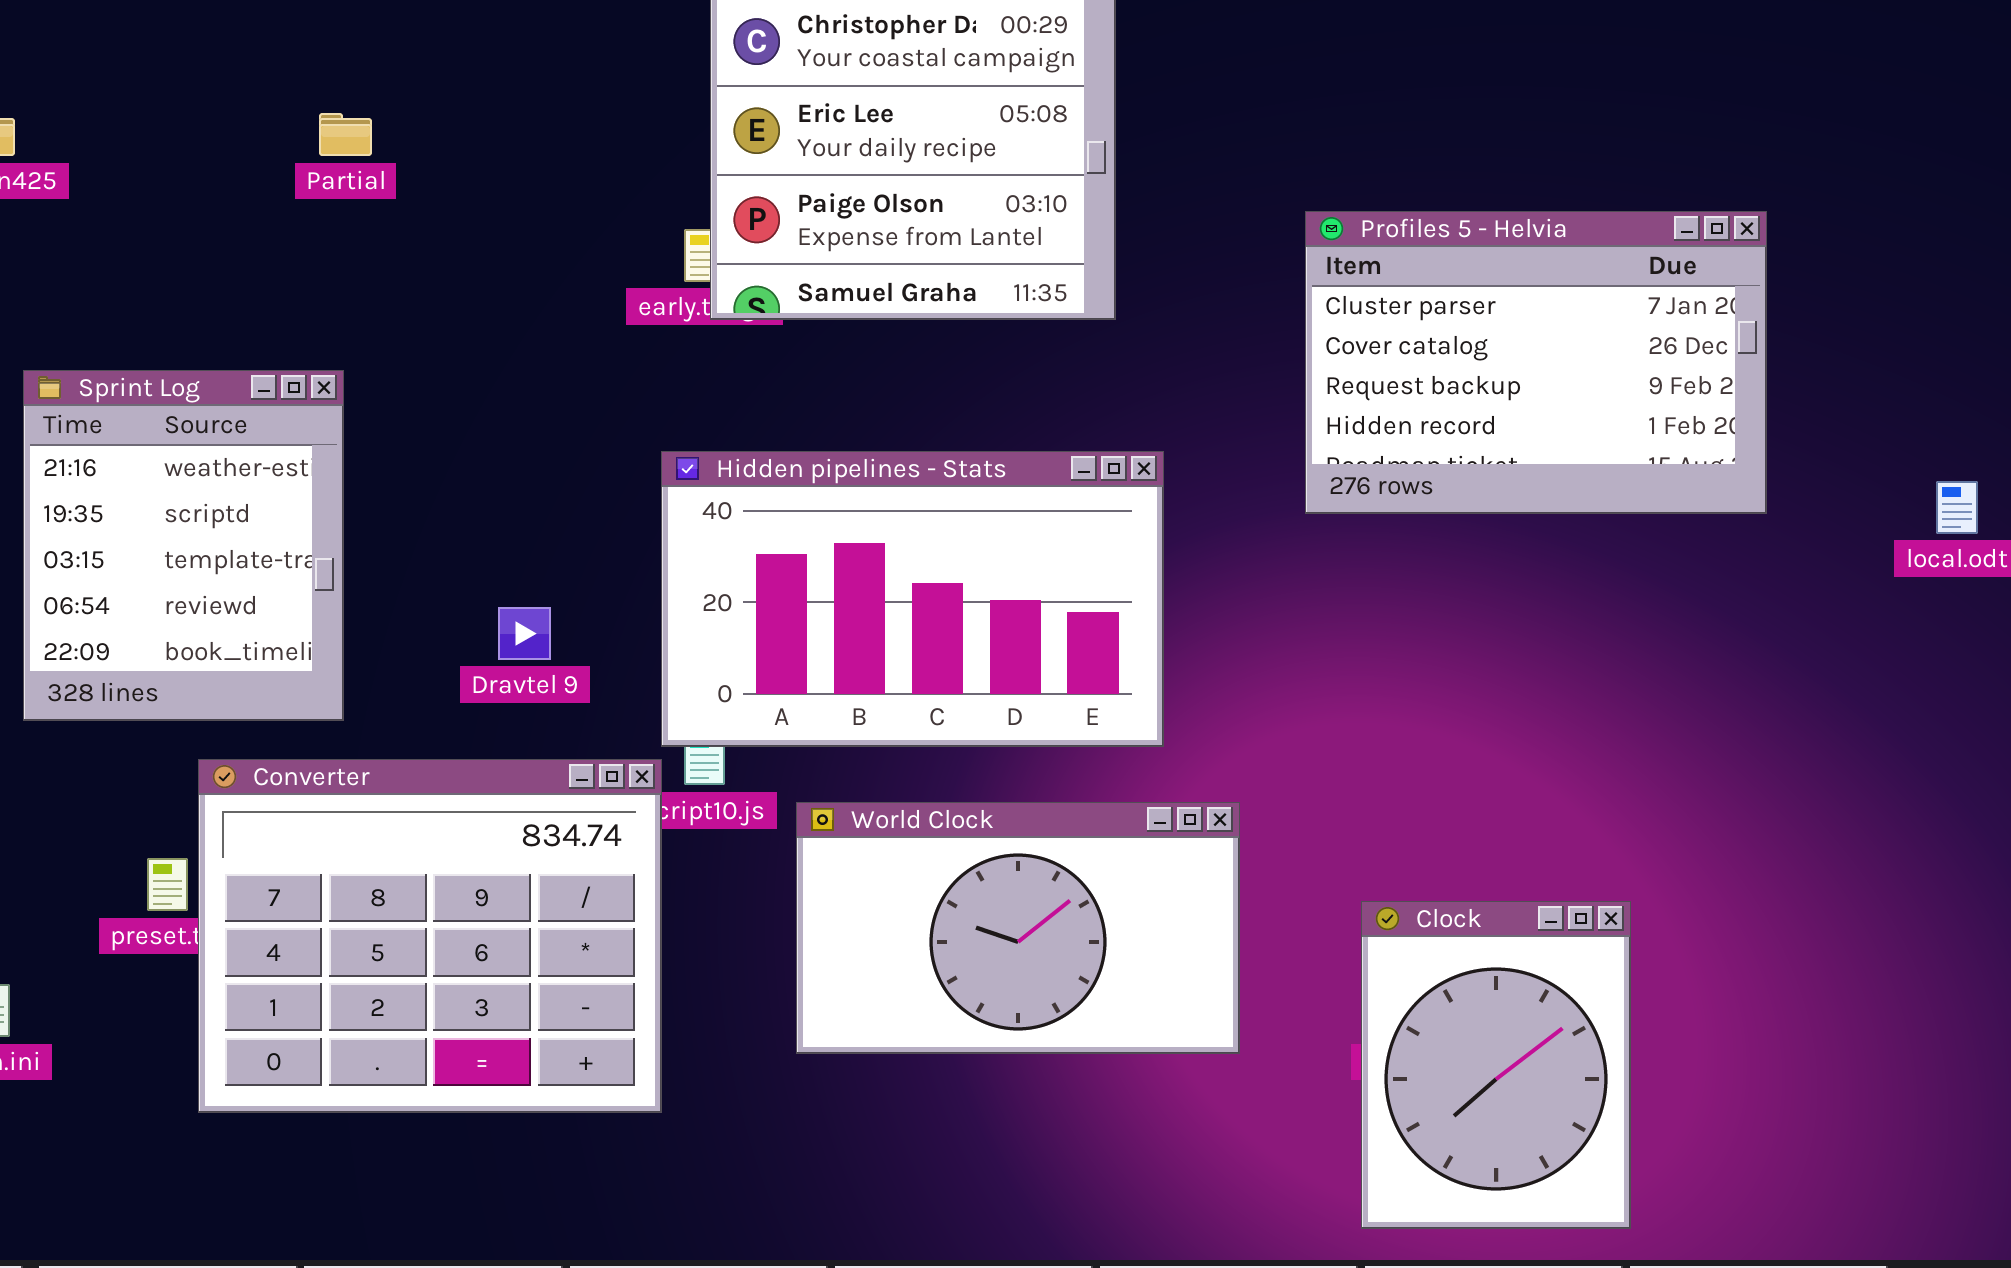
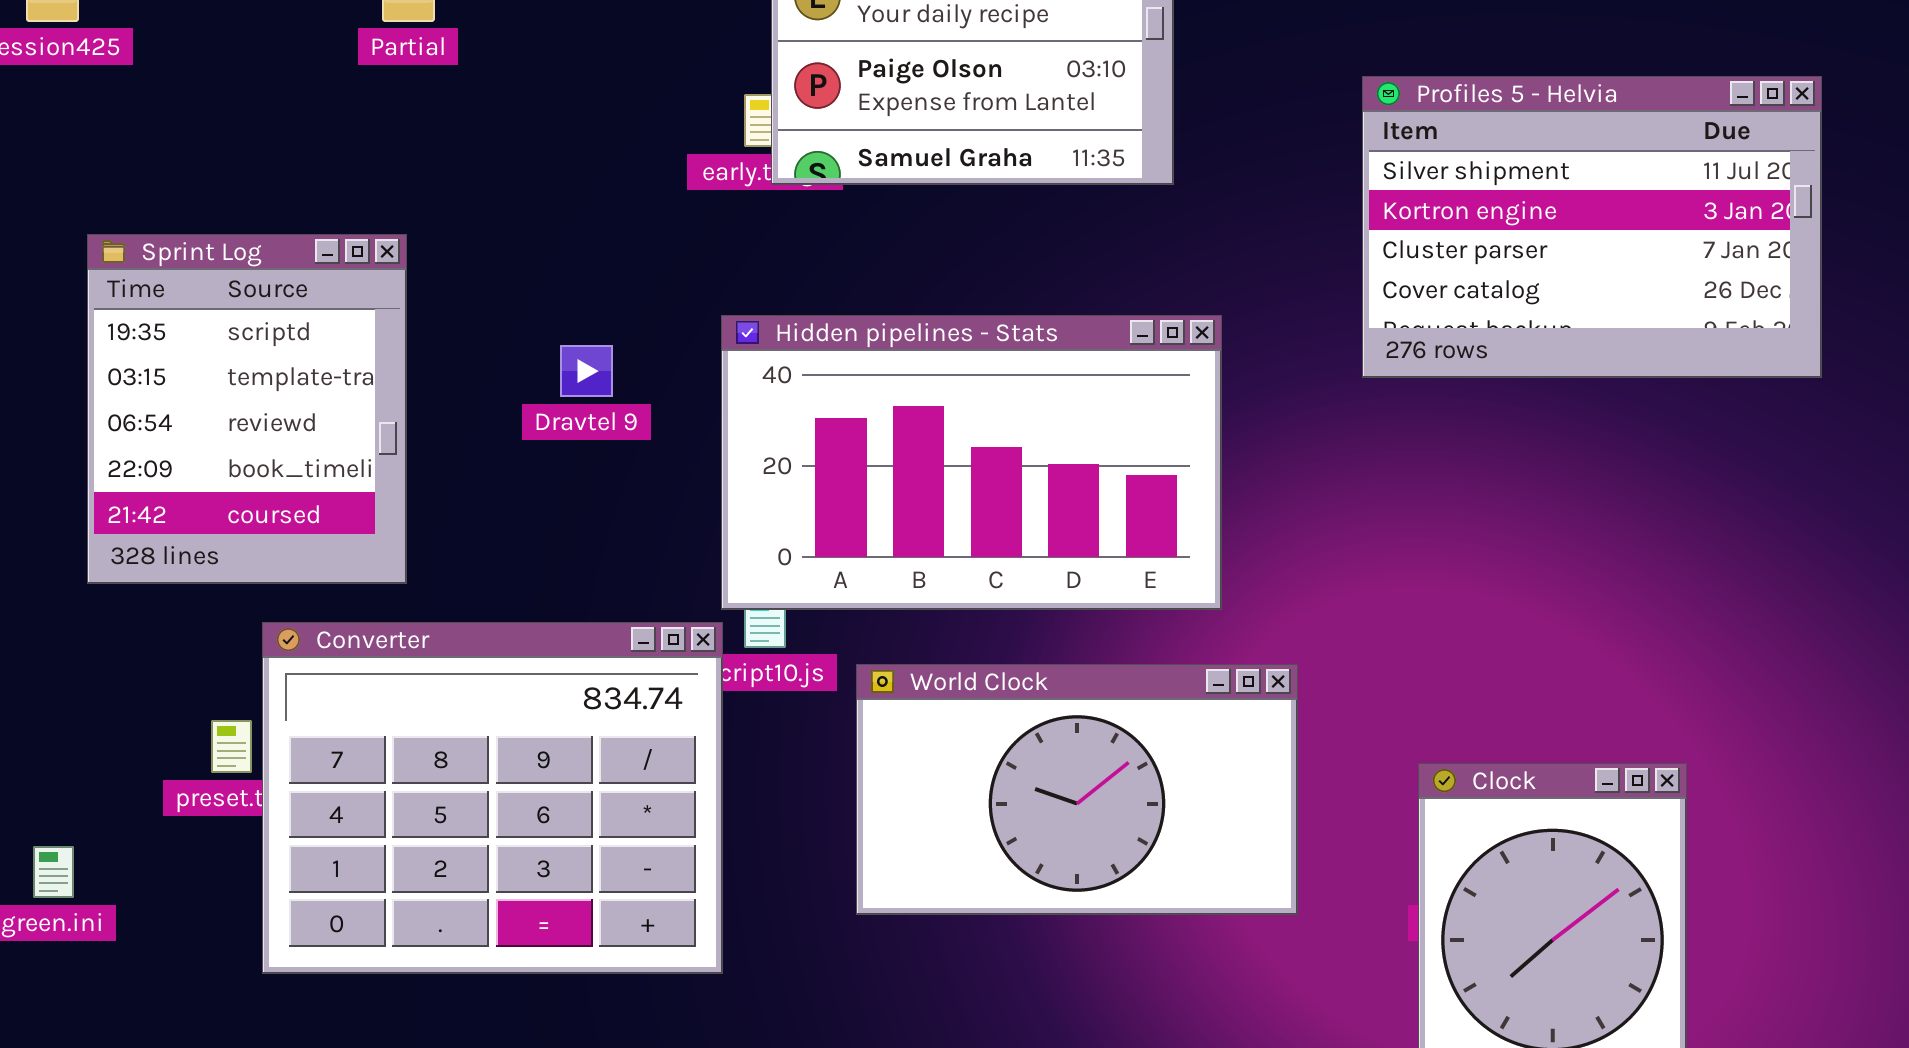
Profiles 5 - Helvia: [1305,211,1767,514] -> [1362,76,1822,378], scrolled up 2 rows
Sprint Log: [23,370,344,721] -> [87,234,407,584], scrolled down 1 row
Dravtel 9: [498,607,551,660] -> [560,345,613,397], moved

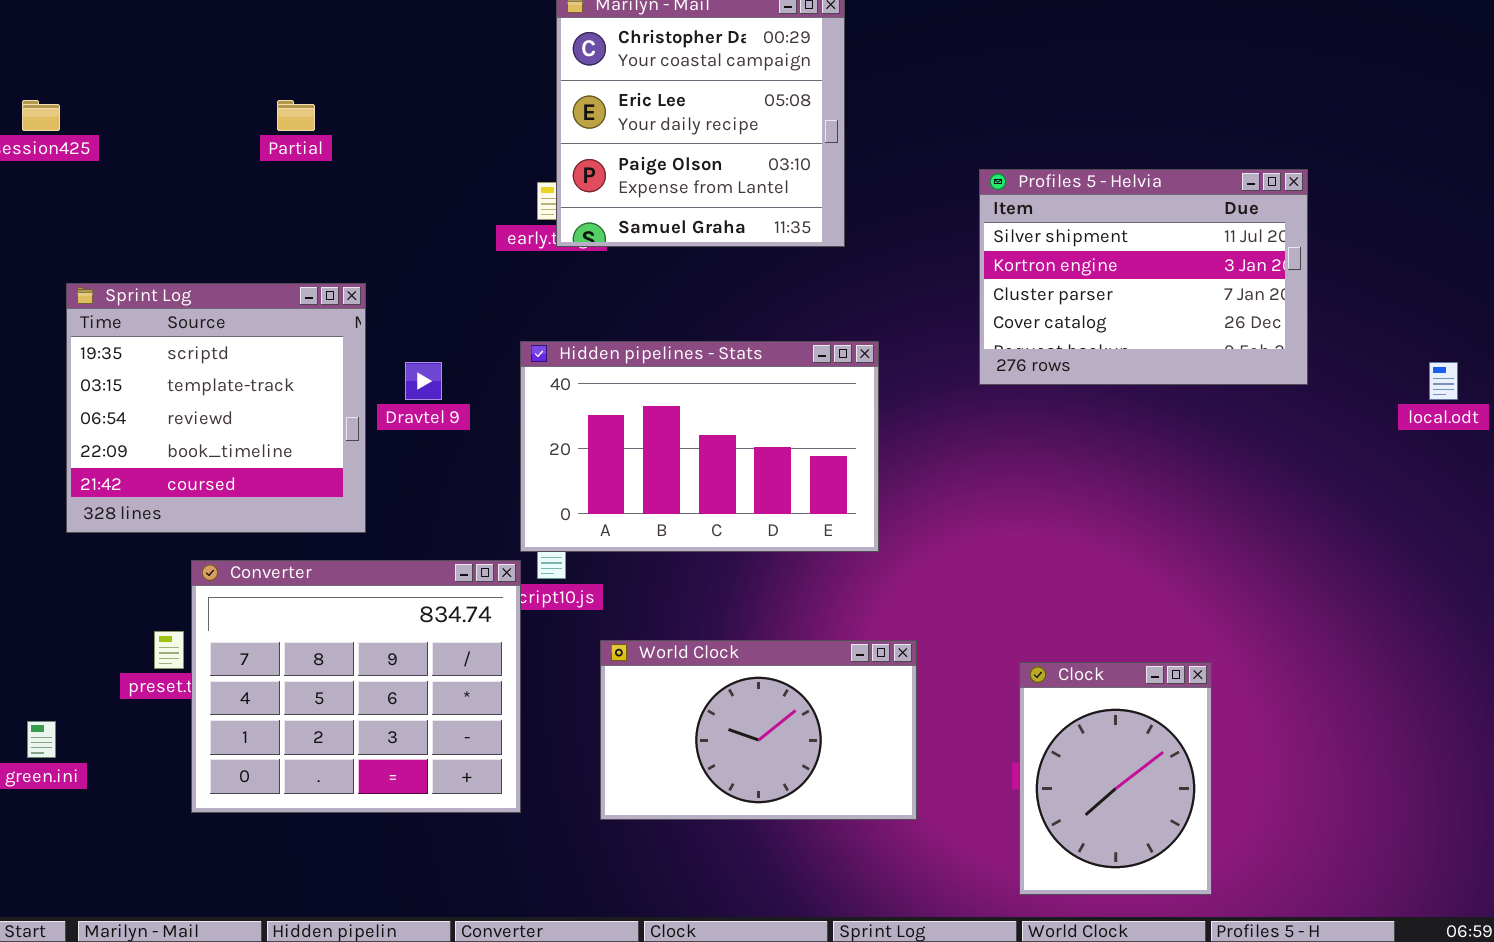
Sprint Log: [87,234,407,584] -> [66,283,366,533], resized
World Clock: [856,664,1298,915] -> [600,640,917,820], moved

